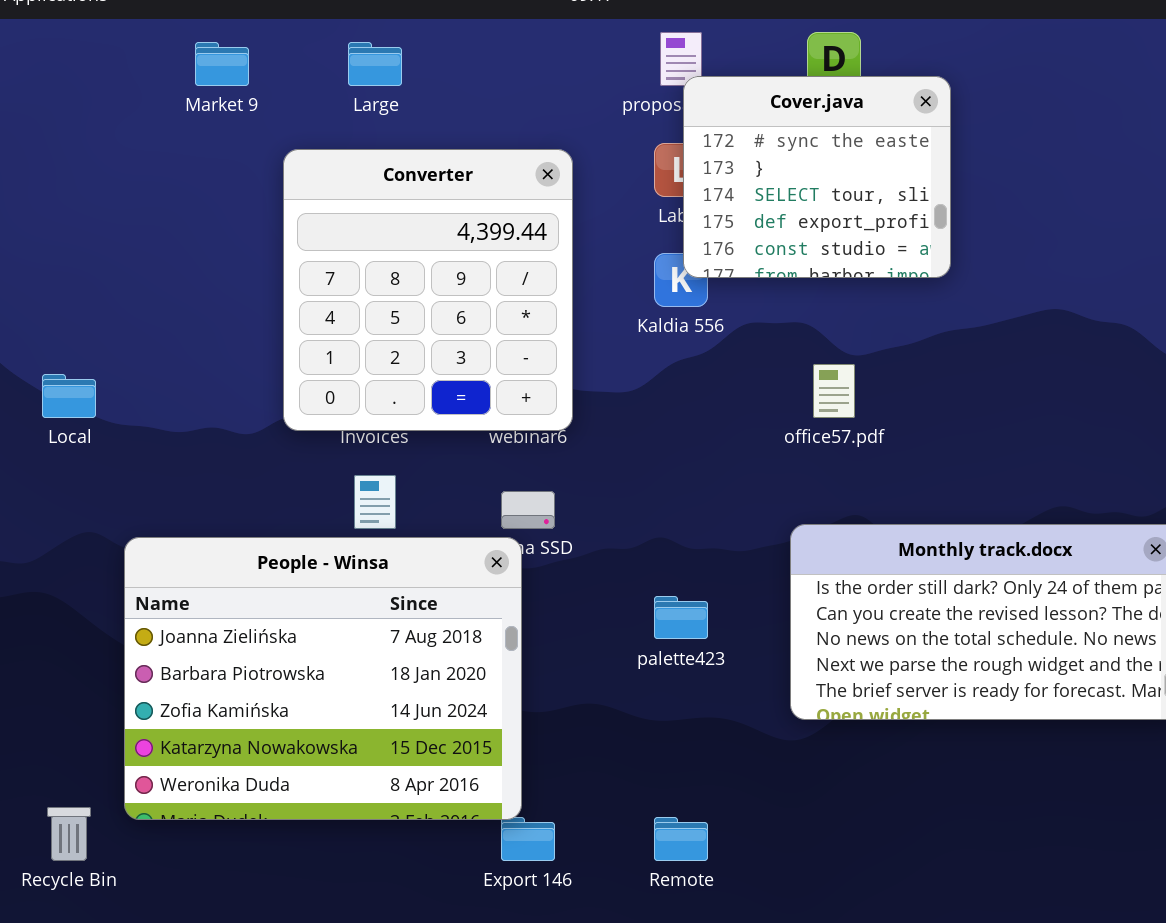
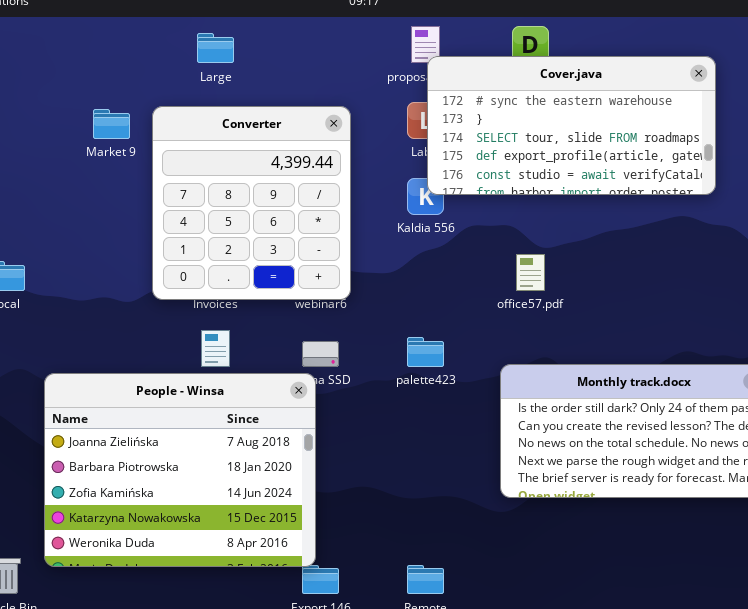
Market 9: [195,42,249,86] -> [93,109,130,139], moved
Cover.java: [683,76,951,278] -> [427,56,716,195], resized
palette423: [654,596,708,639] -> [407,337,444,367], moved

